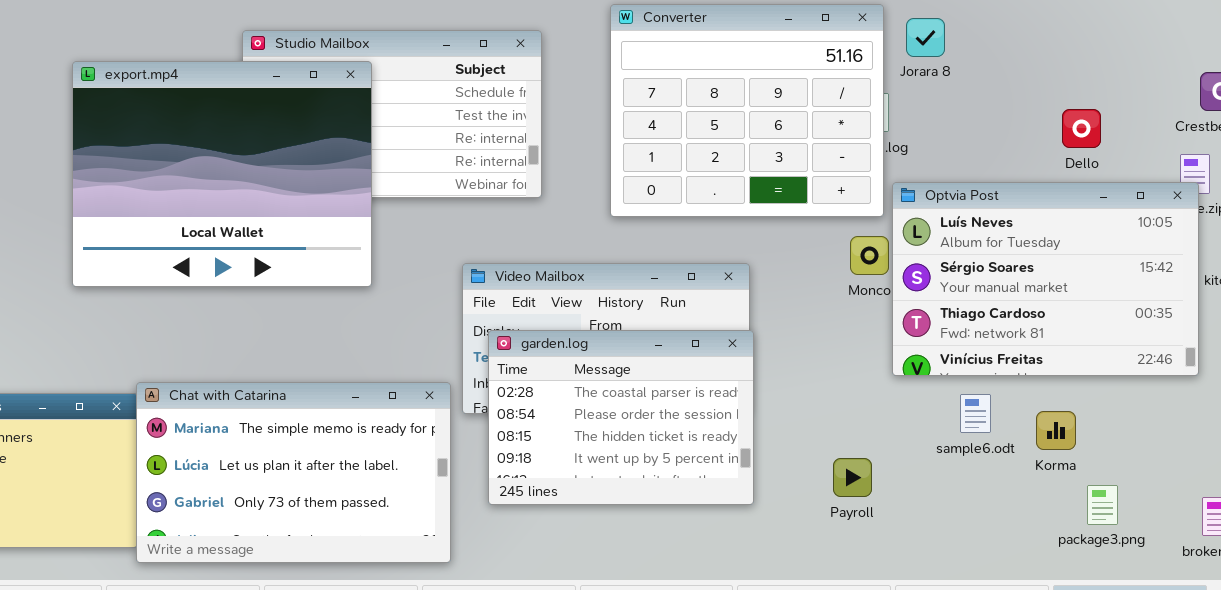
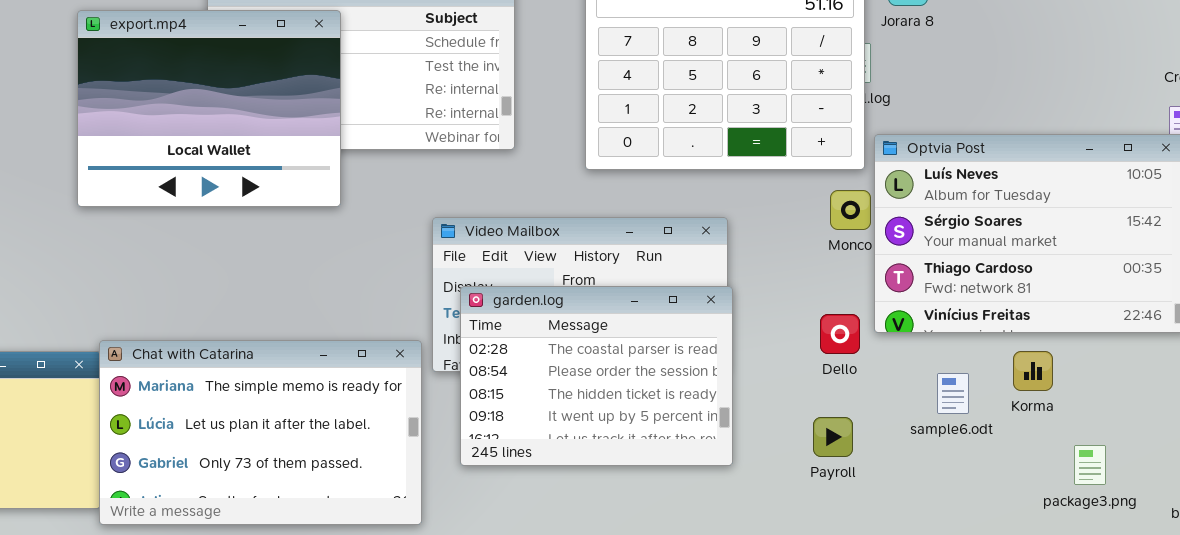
export.mp4: [72,61,372,287] -> [77,10,341,207], resized
Dello: [1062,109,1101,148] -> [820,314,860,354], moved
sample6.odt: [960,394,991,433] -> [937,373,969,414], moved
Korma: [1036,411,1076,450] -> [1013,351,1053,391], moved

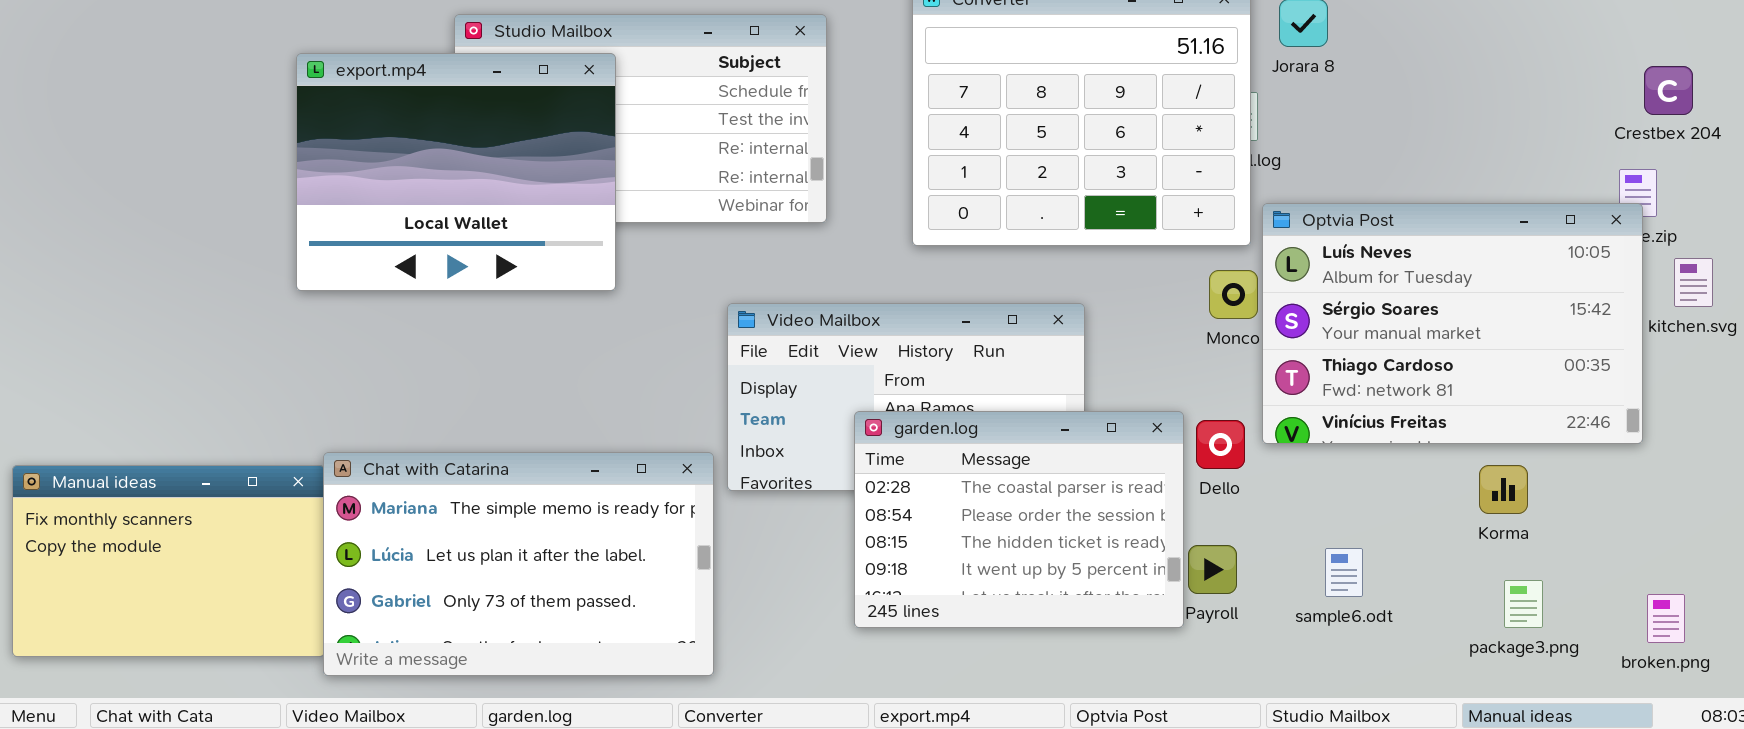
garden.log: [460,286,733,466] -> [854,411,1184,628], moved
Korma: [1013,351,1053,391] -> [1479,465,1528,514], moved
sample6.odt: [937,373,969,414] -> [1325,548,1363,597], moved

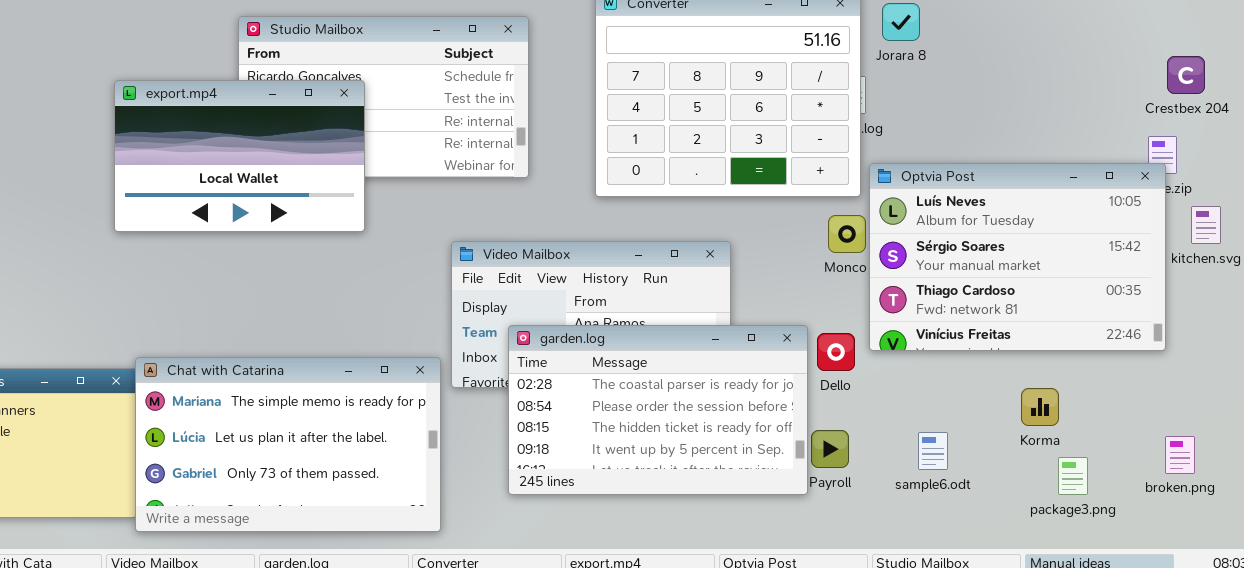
export.mp4: [296,53,616,291] -> [114,80,365,232], resized
garden.log: [854,411,1184,628] -> [508,325,808,495], resized
Korma: [1479,465,1528,514] -> [1021,388,1059,426], moved
broken.png: [1647,594,1685,643] -> [1165,436,1195,474], moved

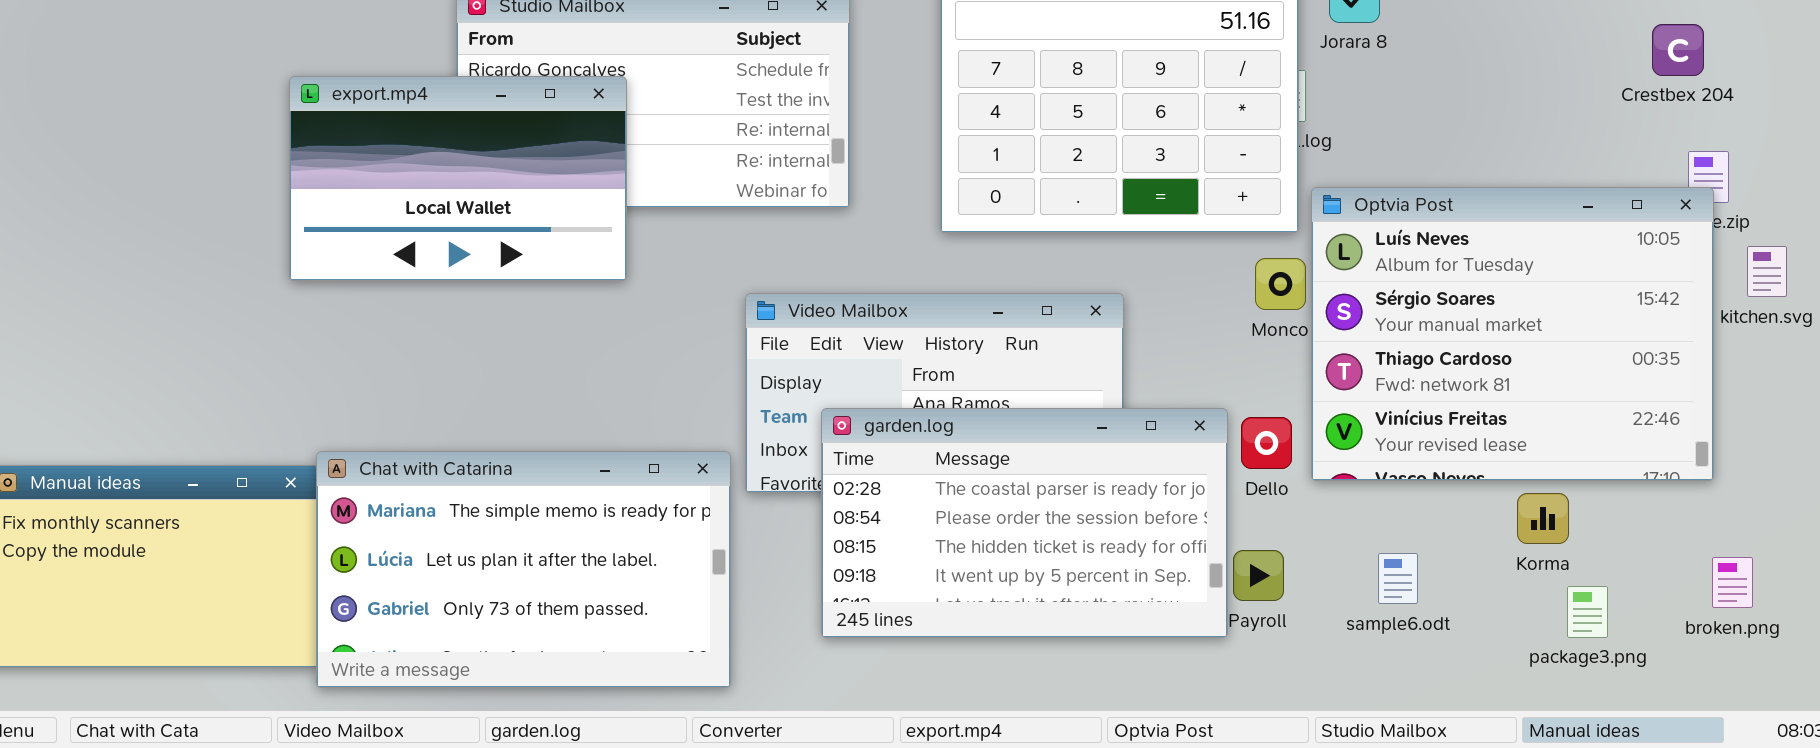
Crestbex 204: [1167,56,1205,94] -> [1652,24,1704,76], moved
Optvia Post: [869,163,1166,351] -> [1311,187,1714,481], resized

